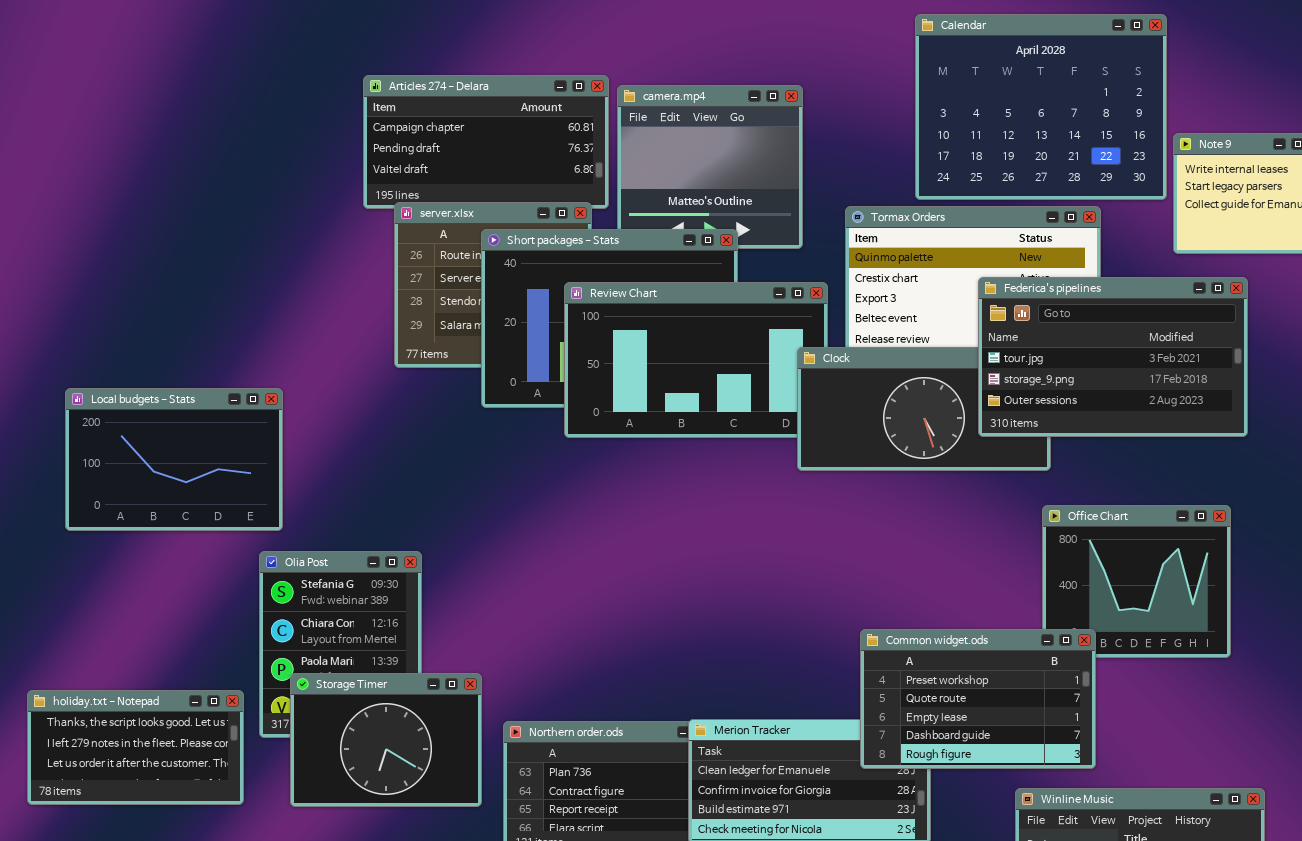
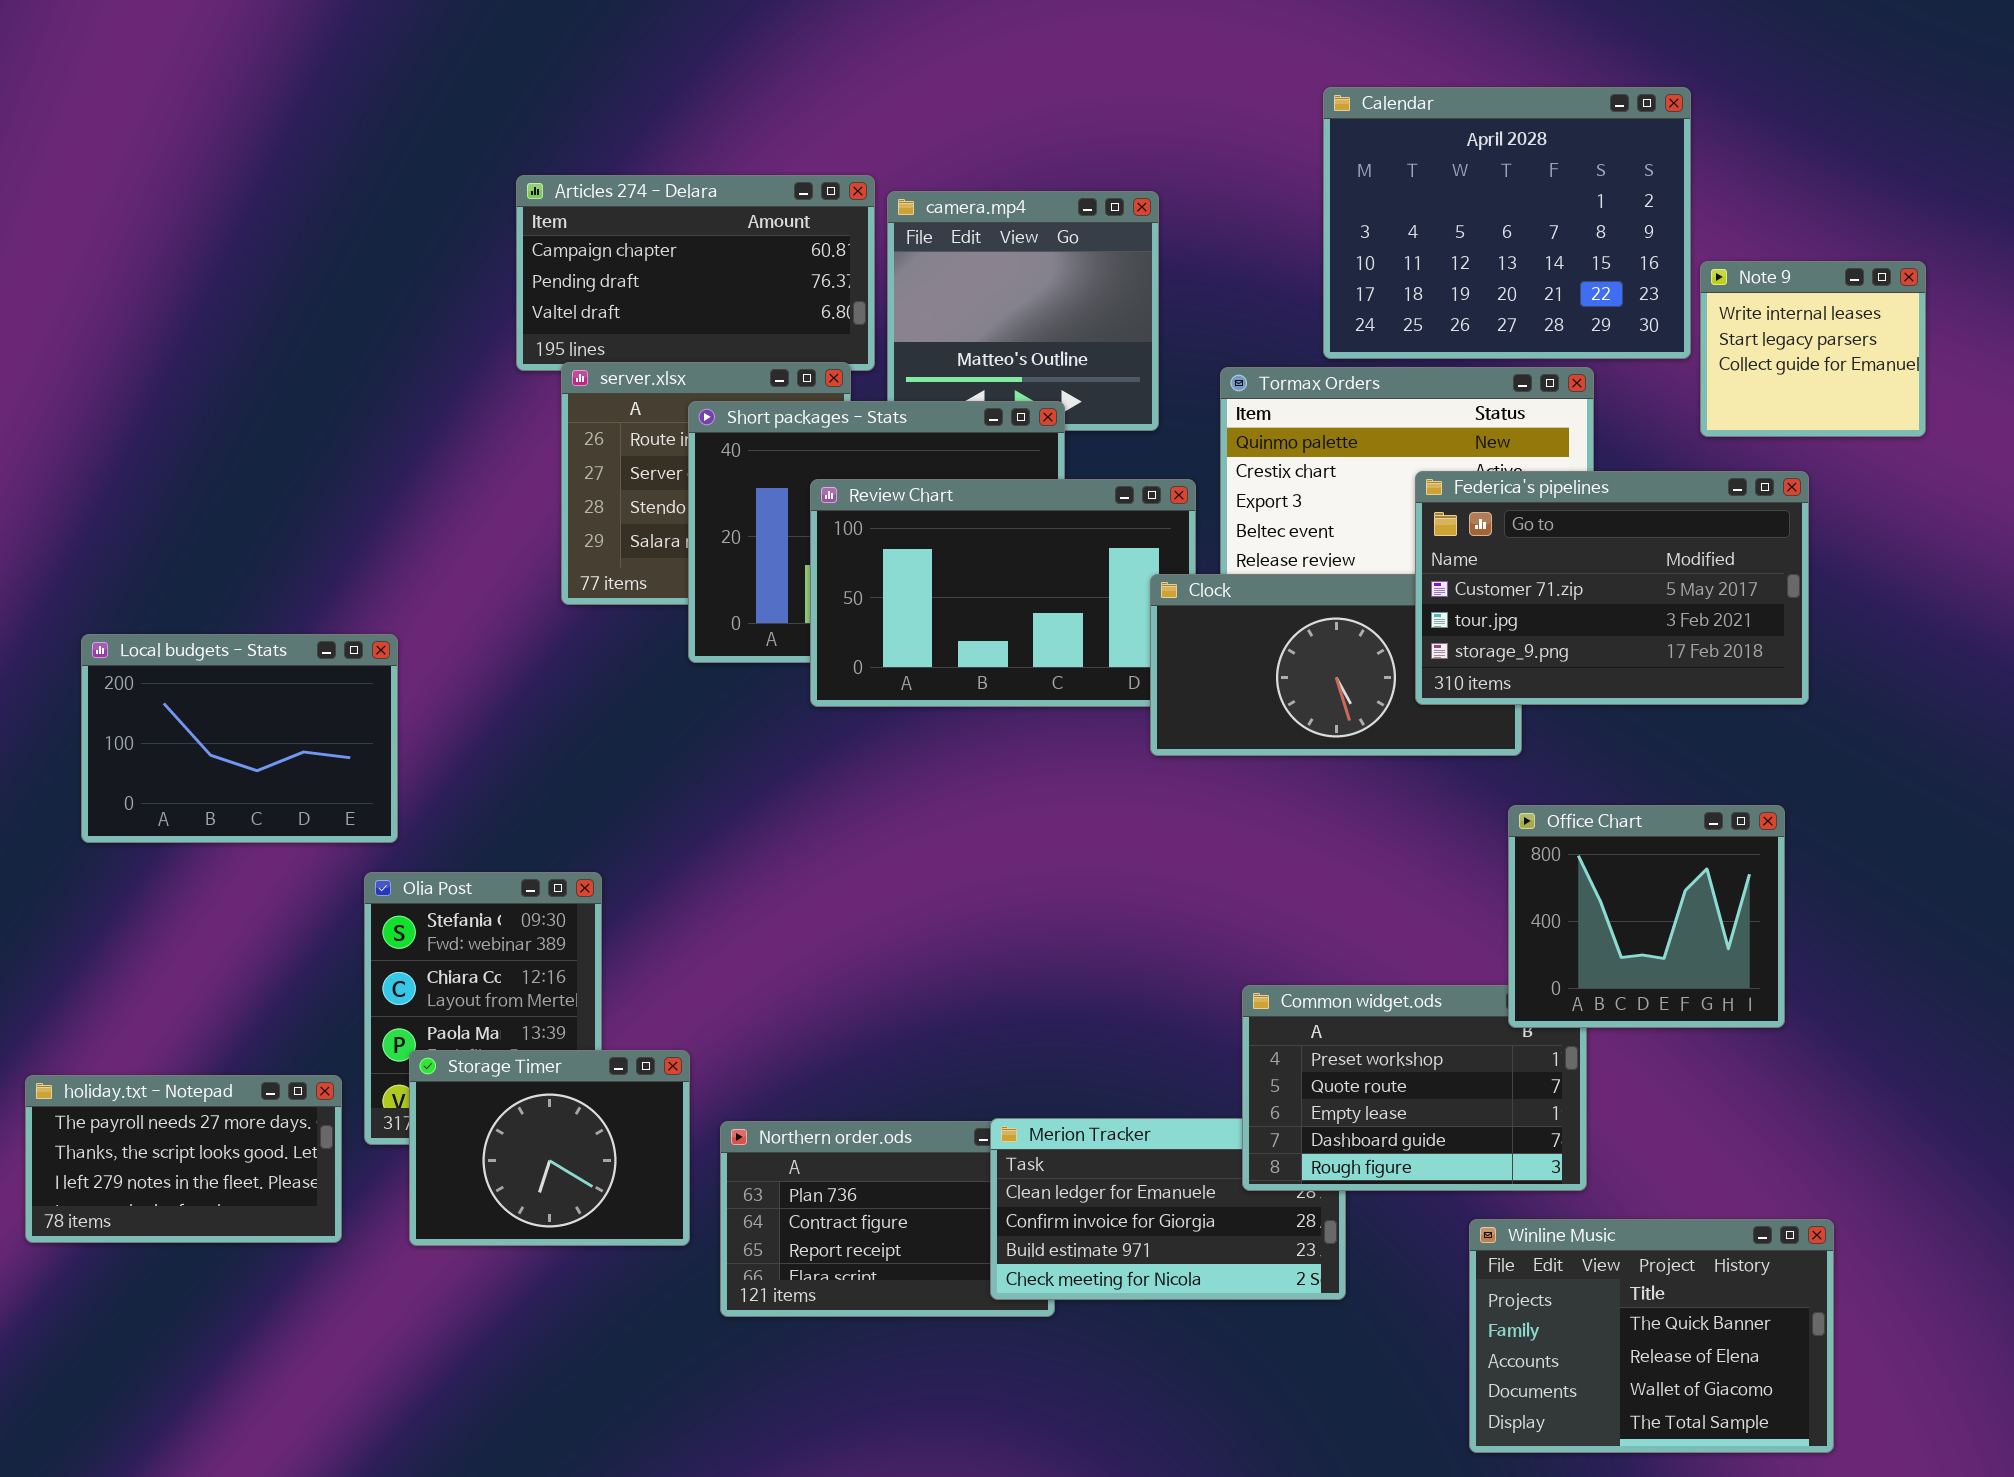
Federica's pipelines: [978,277,1248,437] -> [1415,471,1809,705], scrolled up 1 row
Office Chart: [1042,505,1231,658] -> [1508,805,1785,1028], raised
holiday.txt - Notepad: [27,690,244,805] -> [25,1075,342,1243], scrolled up 1 row

